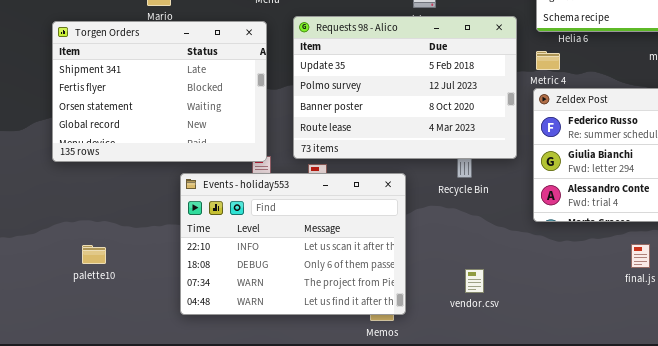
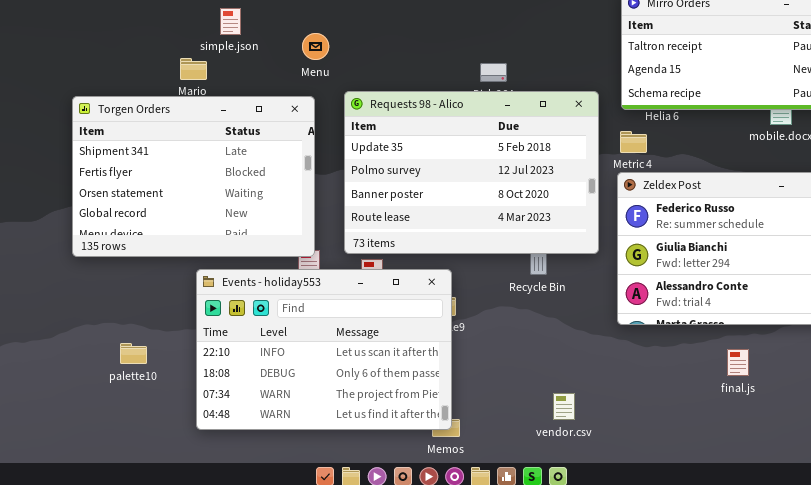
Events - holiday553: [180,173,406,315] -> [196,269,452,430], moved
palette10: [82,245,106,264] -> [120,343,147,364], moved
vendor.csv: [465,269,484,293] -> [553,393,575,420], moved

